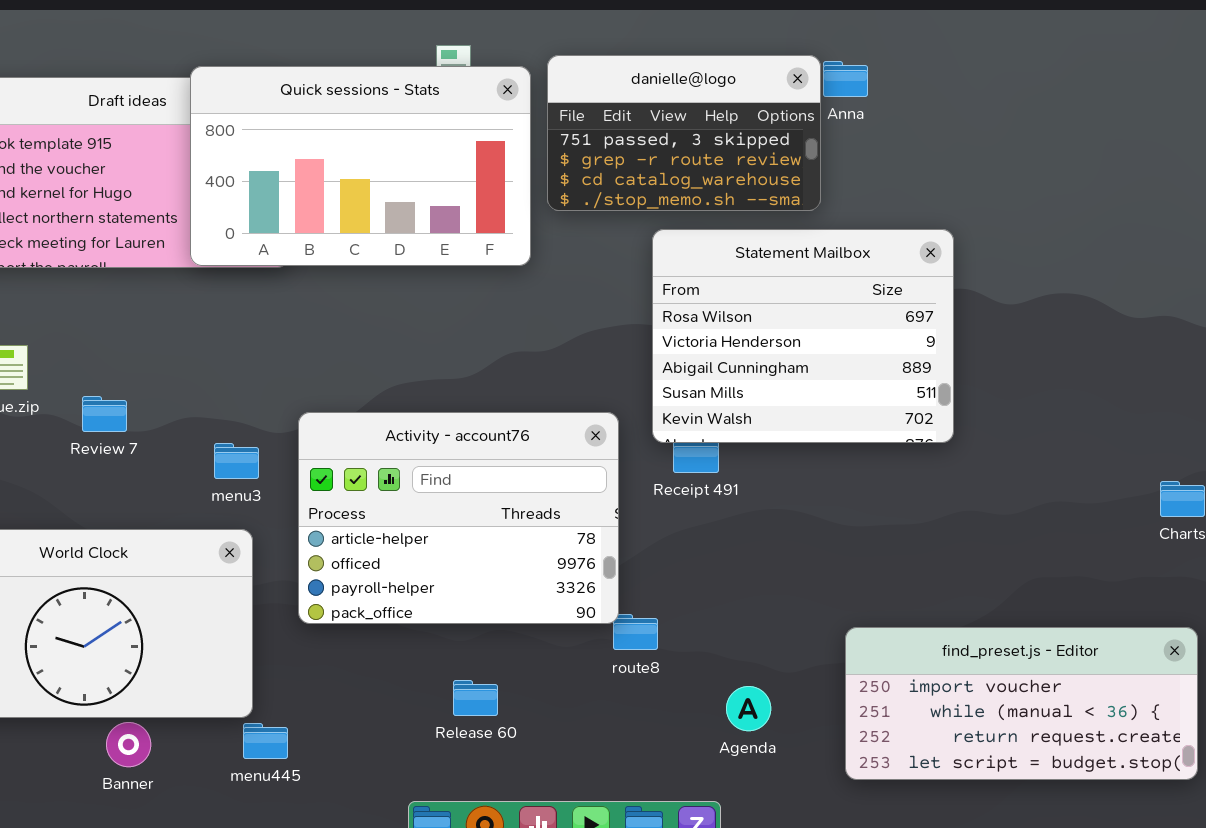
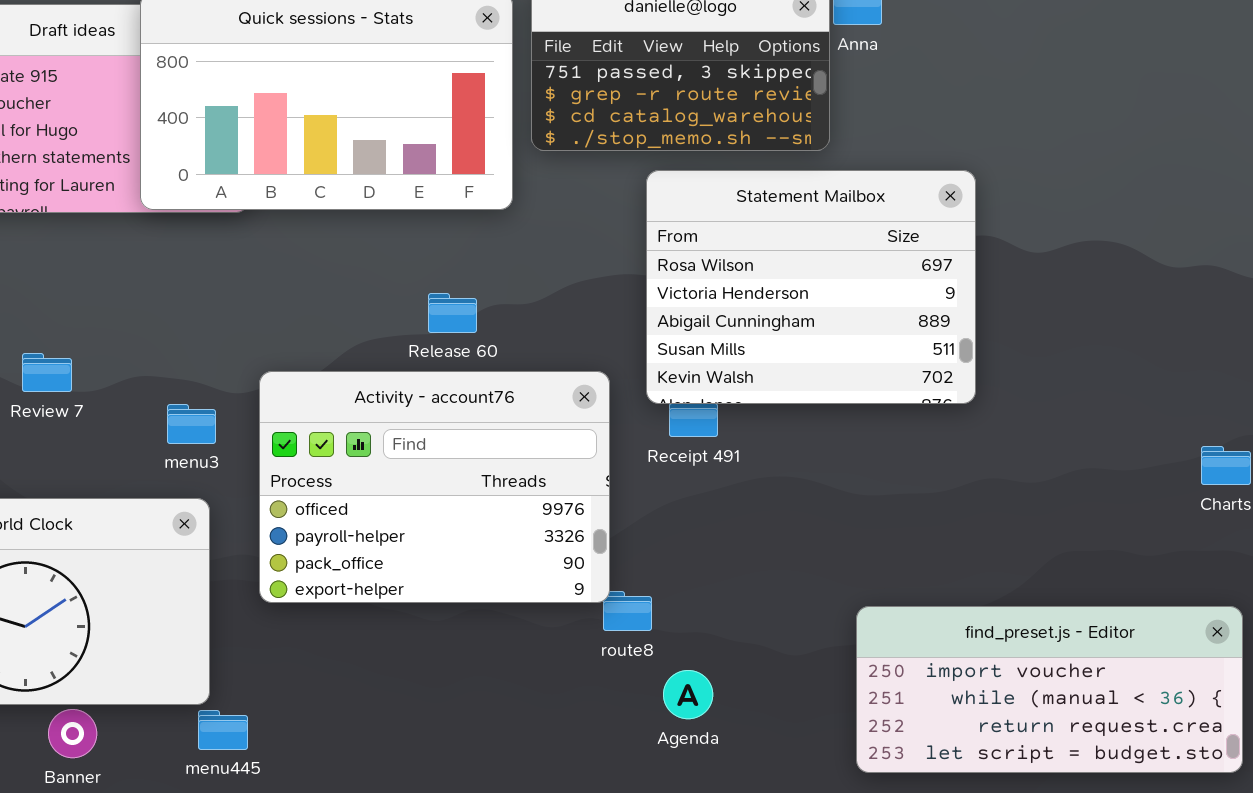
Activity - account76: [298,412,619,624] -> [259,371,610,603], scrolled down 1 row
Release 60: [453,680,498,716] -> [428,293,477,333], moved
Agenda: [726,686,771,731] -> [663,670,713,719], moved

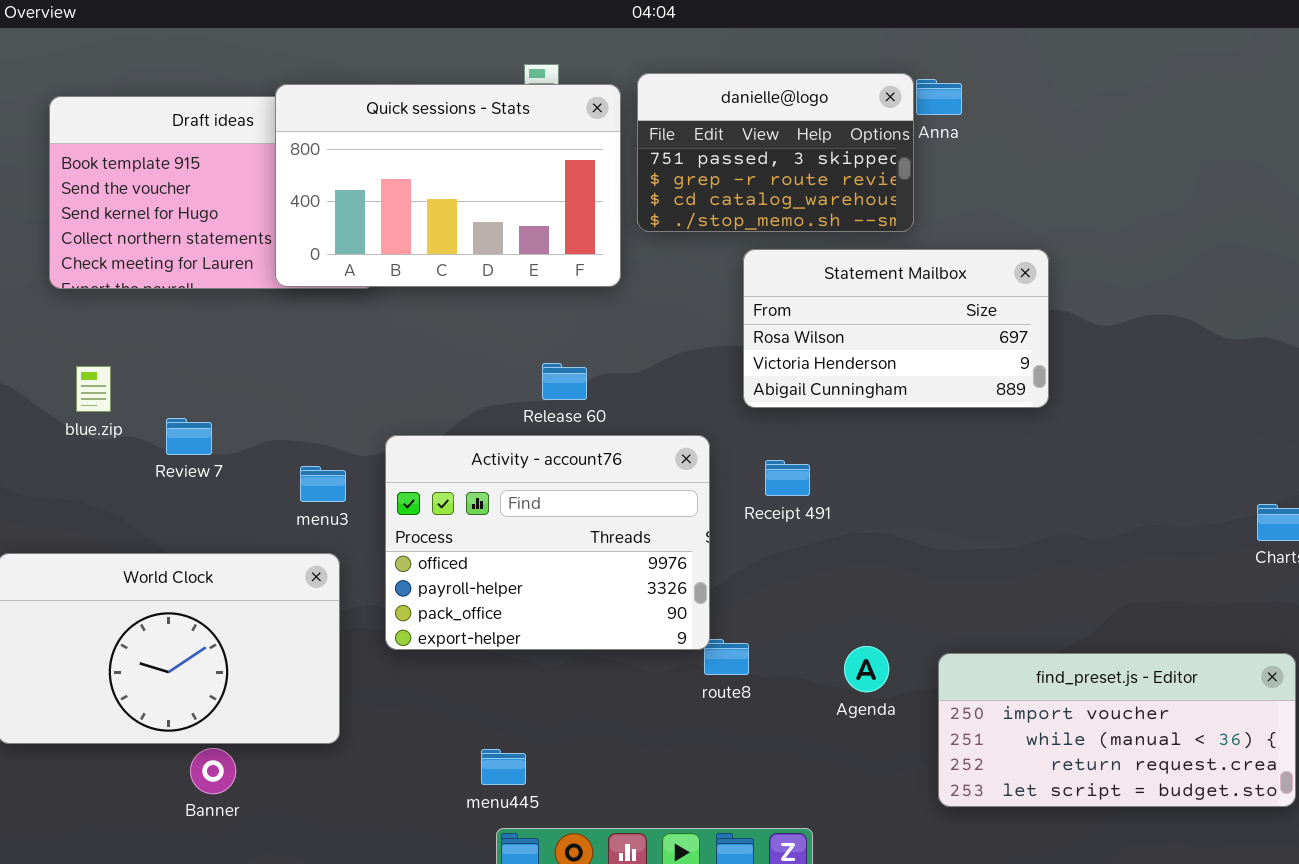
Statement Mailbox: [646,170,976,404] -> [743,249,1049,408], resized
Agenda: [663,670,713,719] -> [844,646,889,692], moved
menu445: [198,710,248,750] -> [481,749,526,785], moved

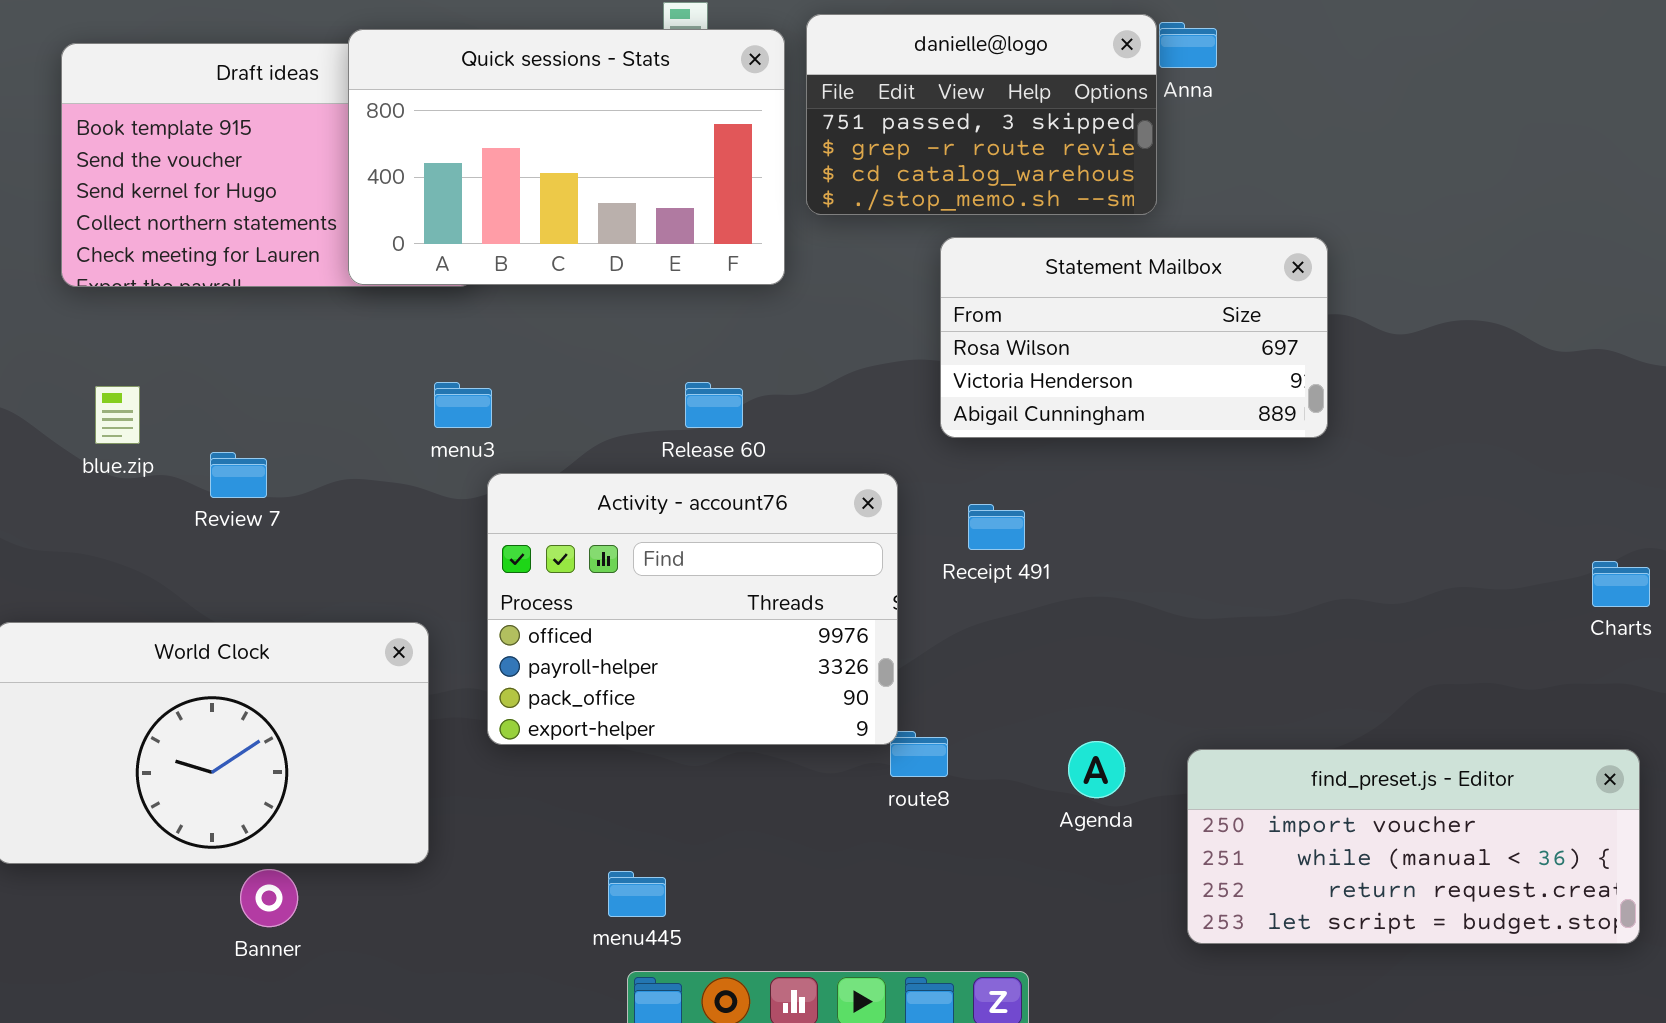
menu3: [300,466,346,502] -> [434,382,492,428], moved

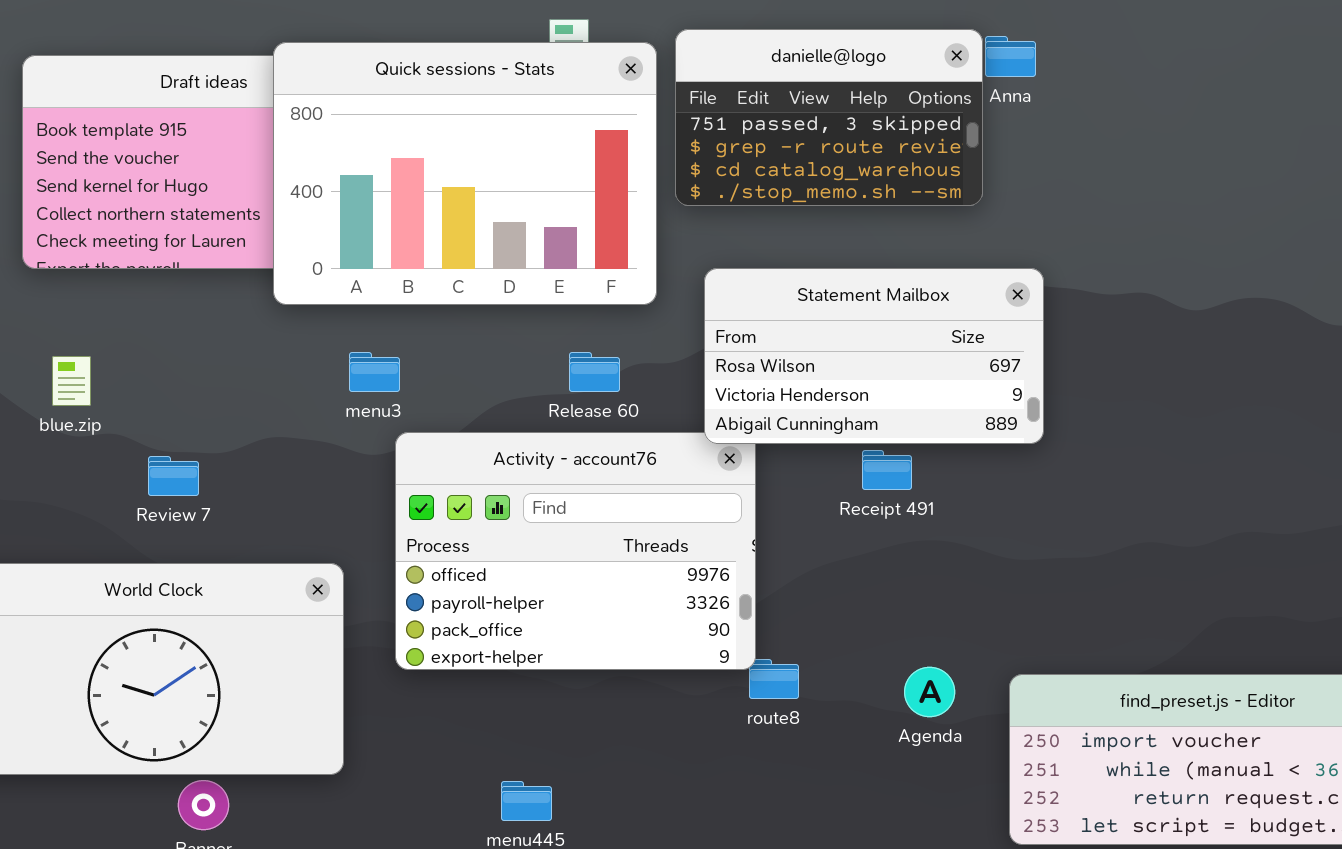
Quick sessions - Stats: [348,29,785,285] -> [273,42,657,305], resized
Statement Mailbox: [940,237,1328,438] -> [704,268,1044,444], moved
Review 7: [210,452,267,498] -> [148,456,199,496], moved
Receipt 491: [968,504,1025,550] -> [862,450,912,490], moved

